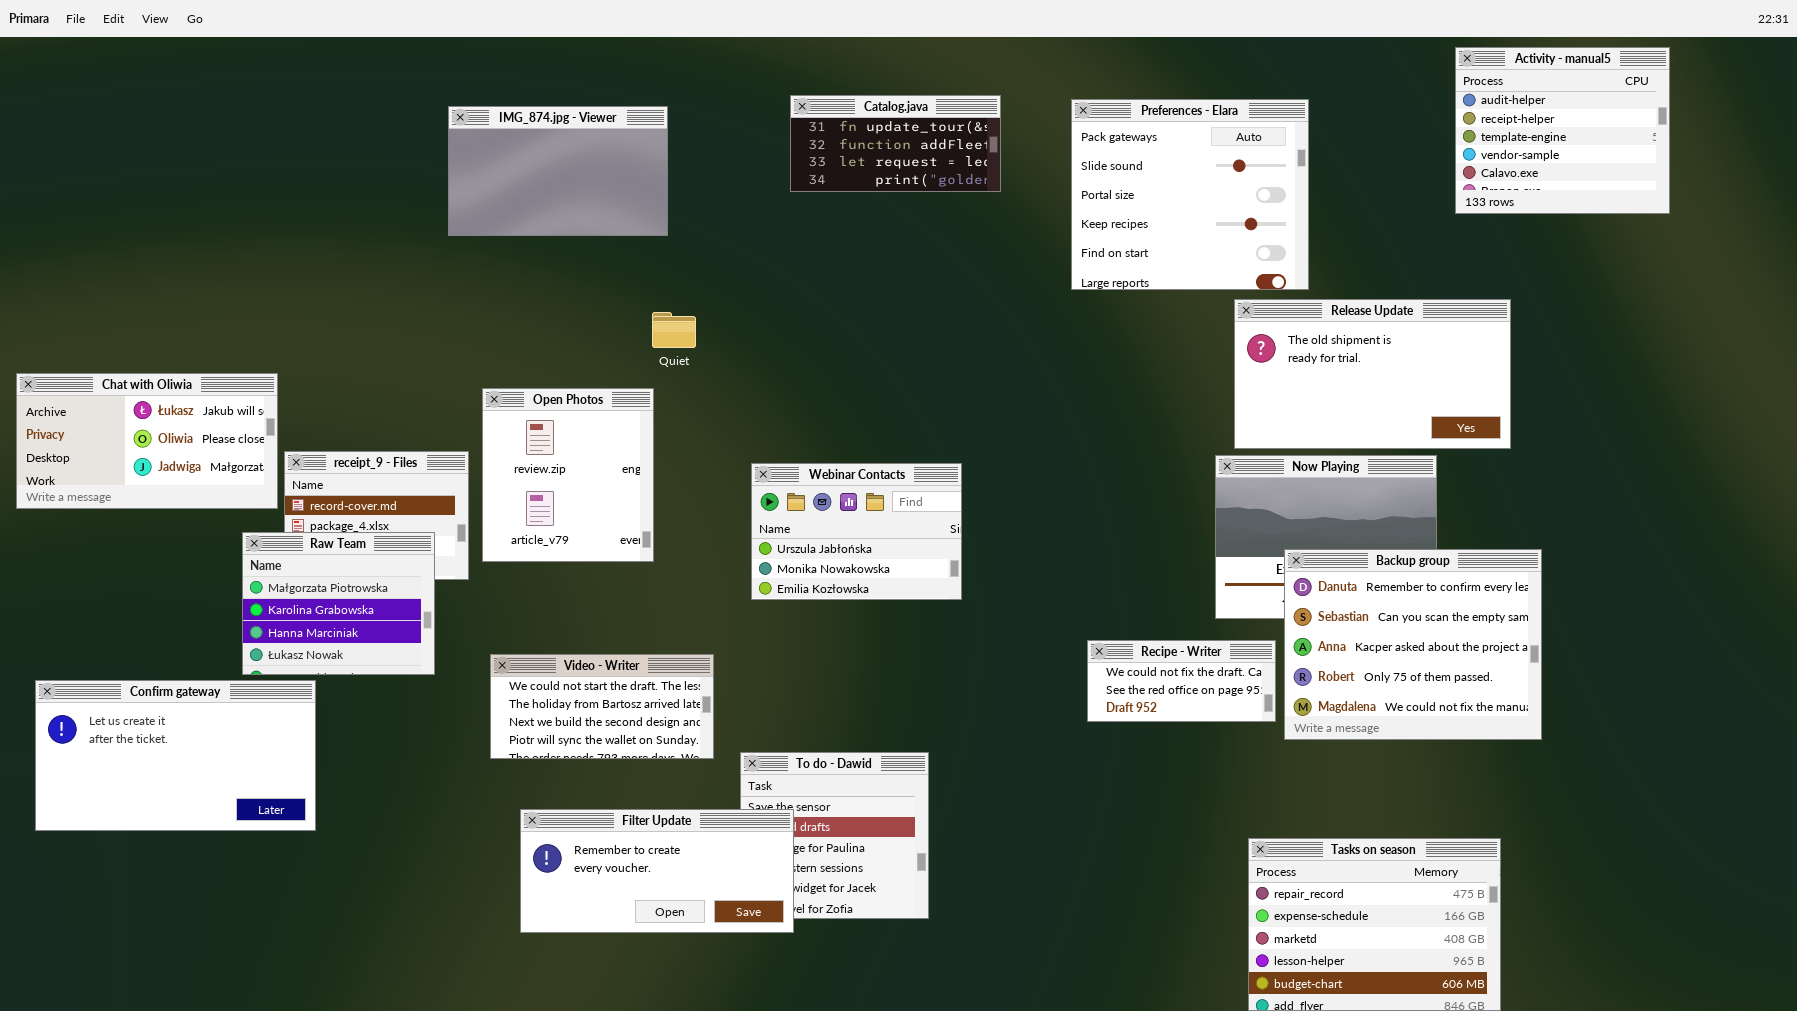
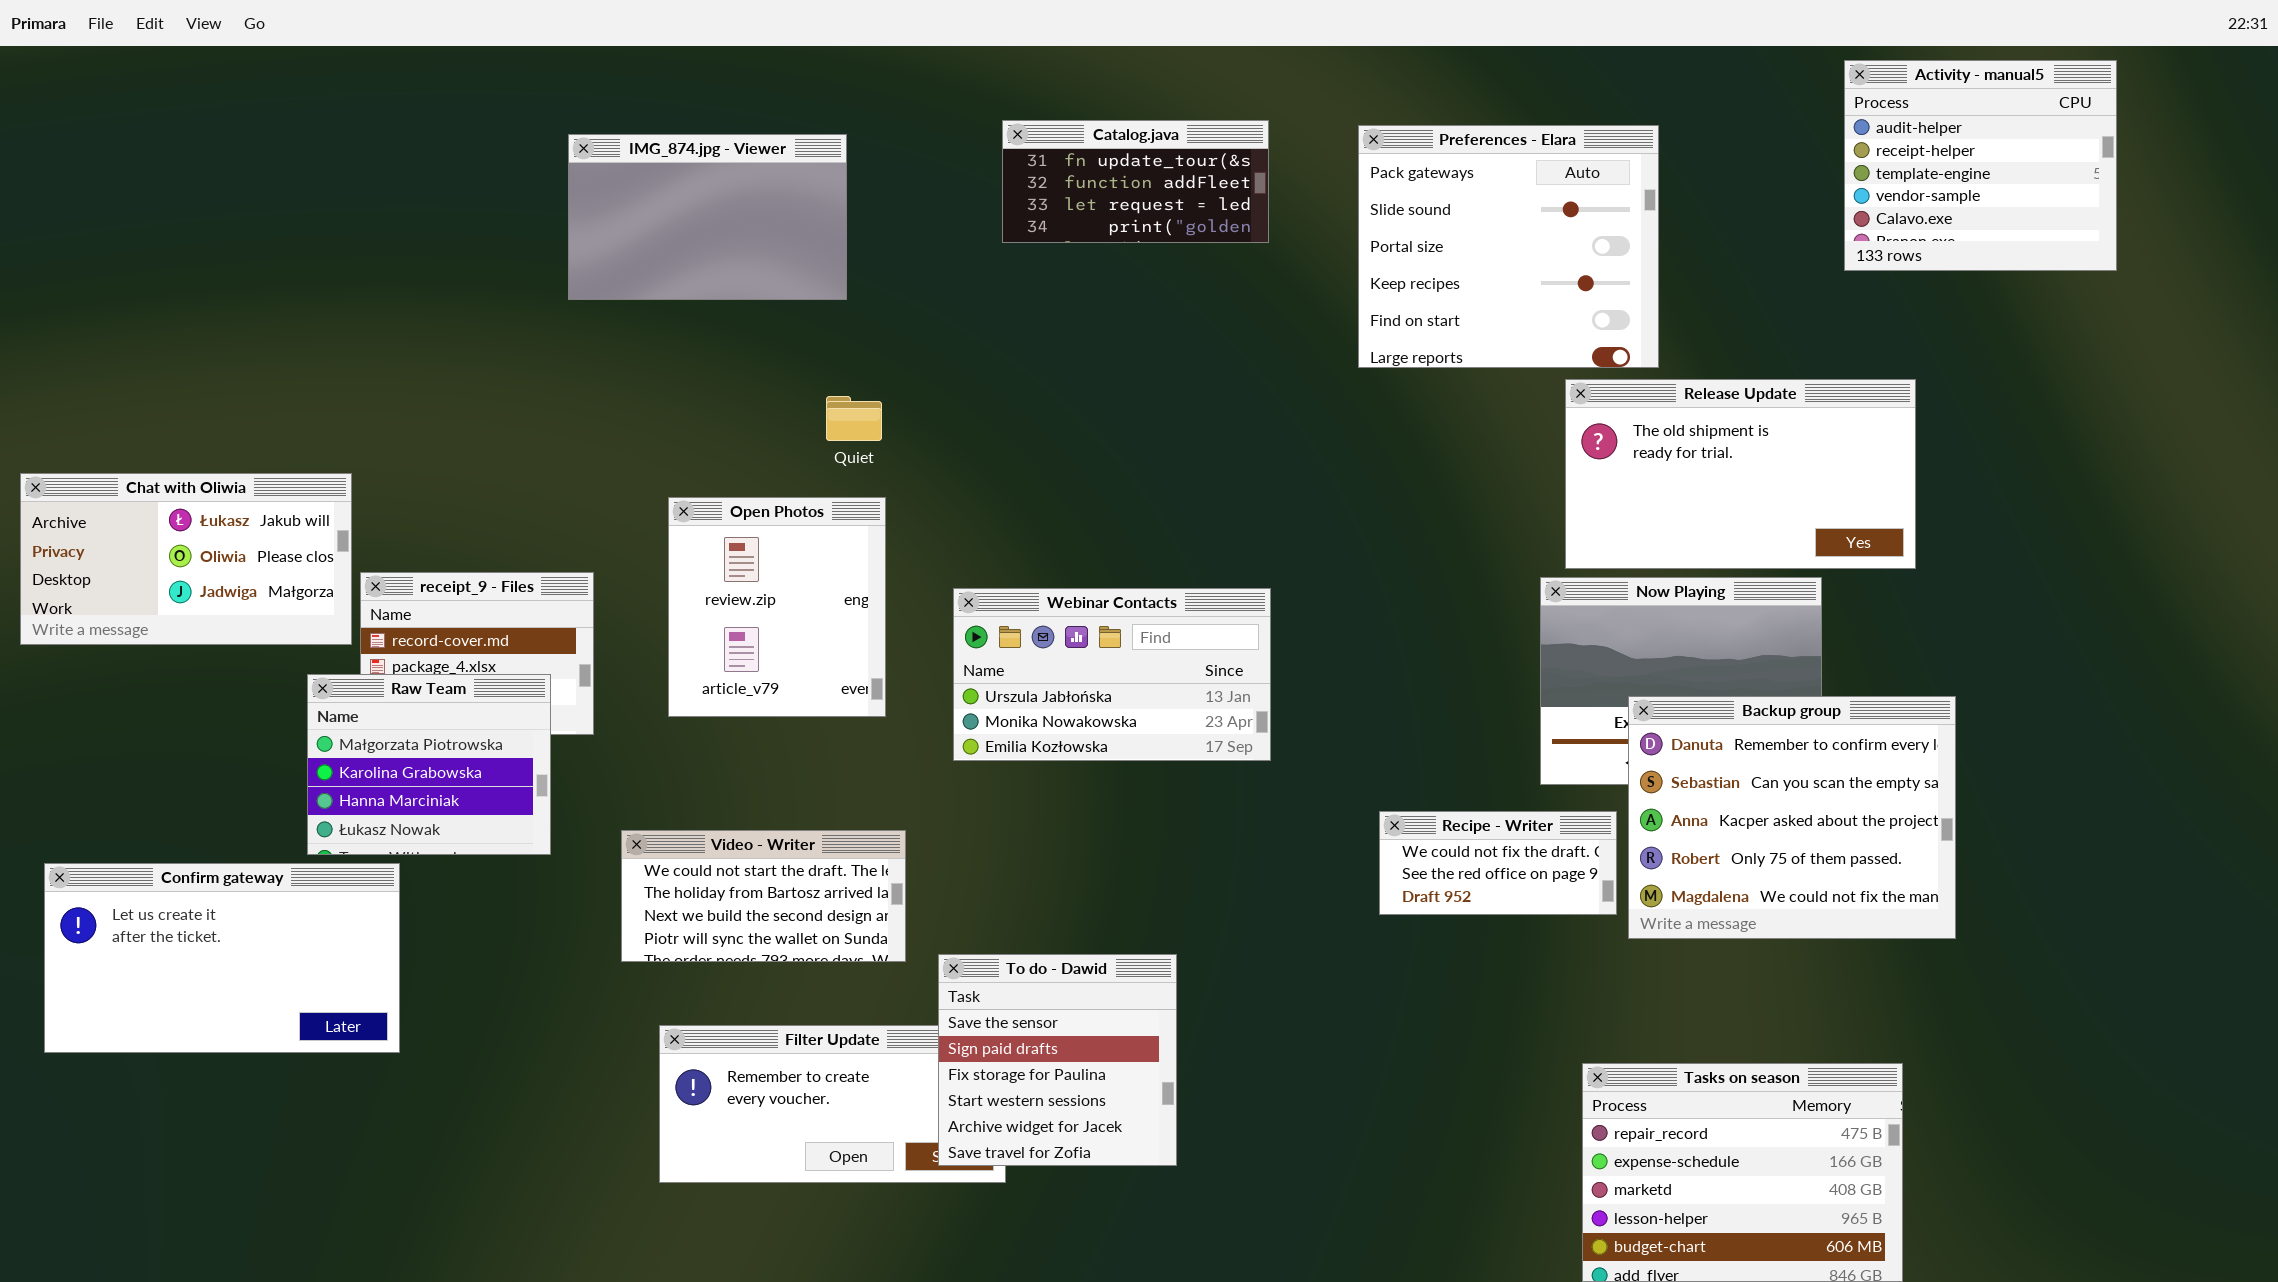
Open Photos: [482,388,654,562] -> [668,497,886,717], moved
Webinar Contacts: [751,463,962,600] -> [953,588,1271,761], resized
To do - Dawid: [740,752,929,919] -> [938,954,1177,1166], raised

